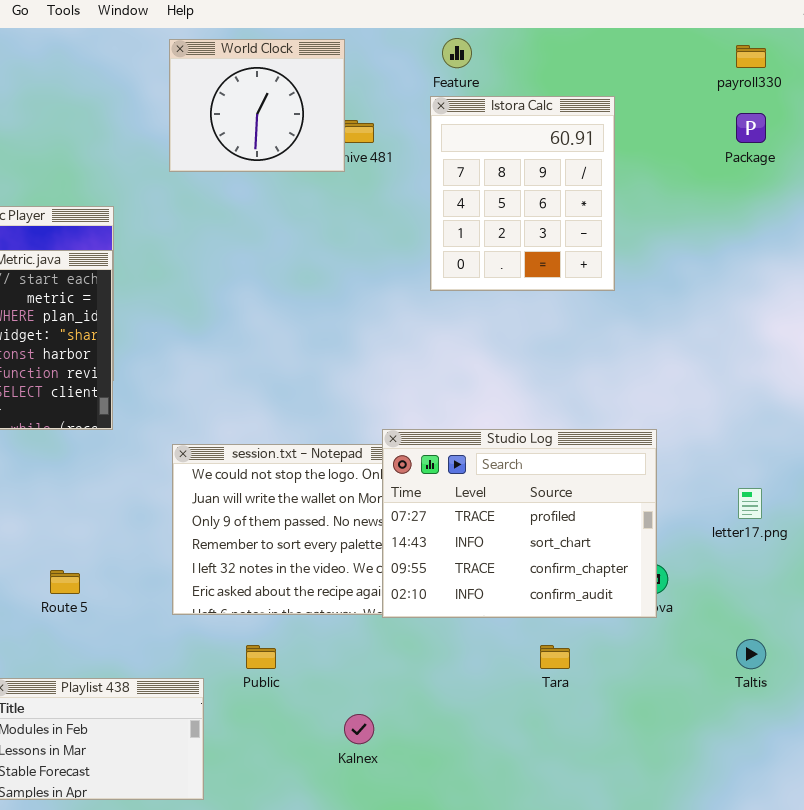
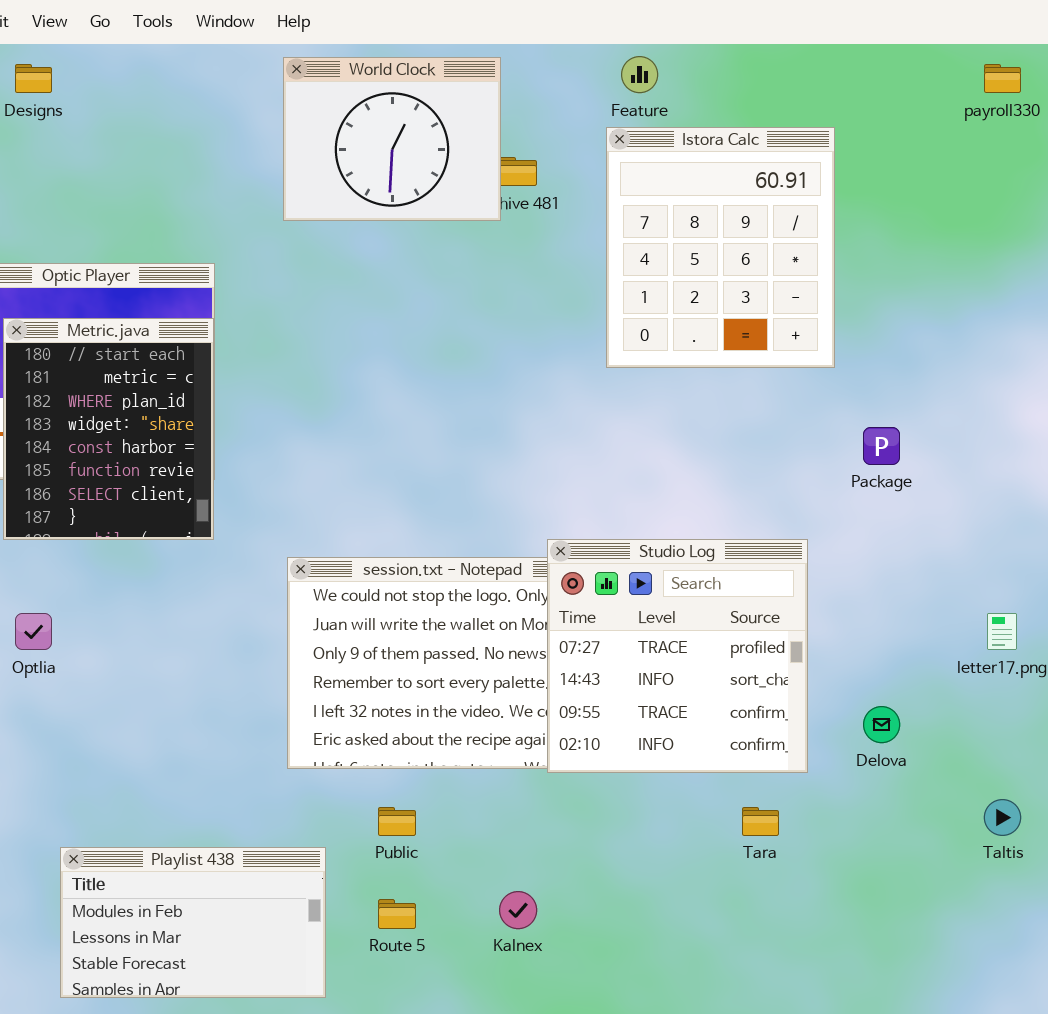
Package: [736,113,766,143] -> [863,427,900,465], moved
Studio Log: [382,429,657,618] -> [547,539,808,773], resized
Route 5: [50,570,80,594] -> [378,899,416,929], moved

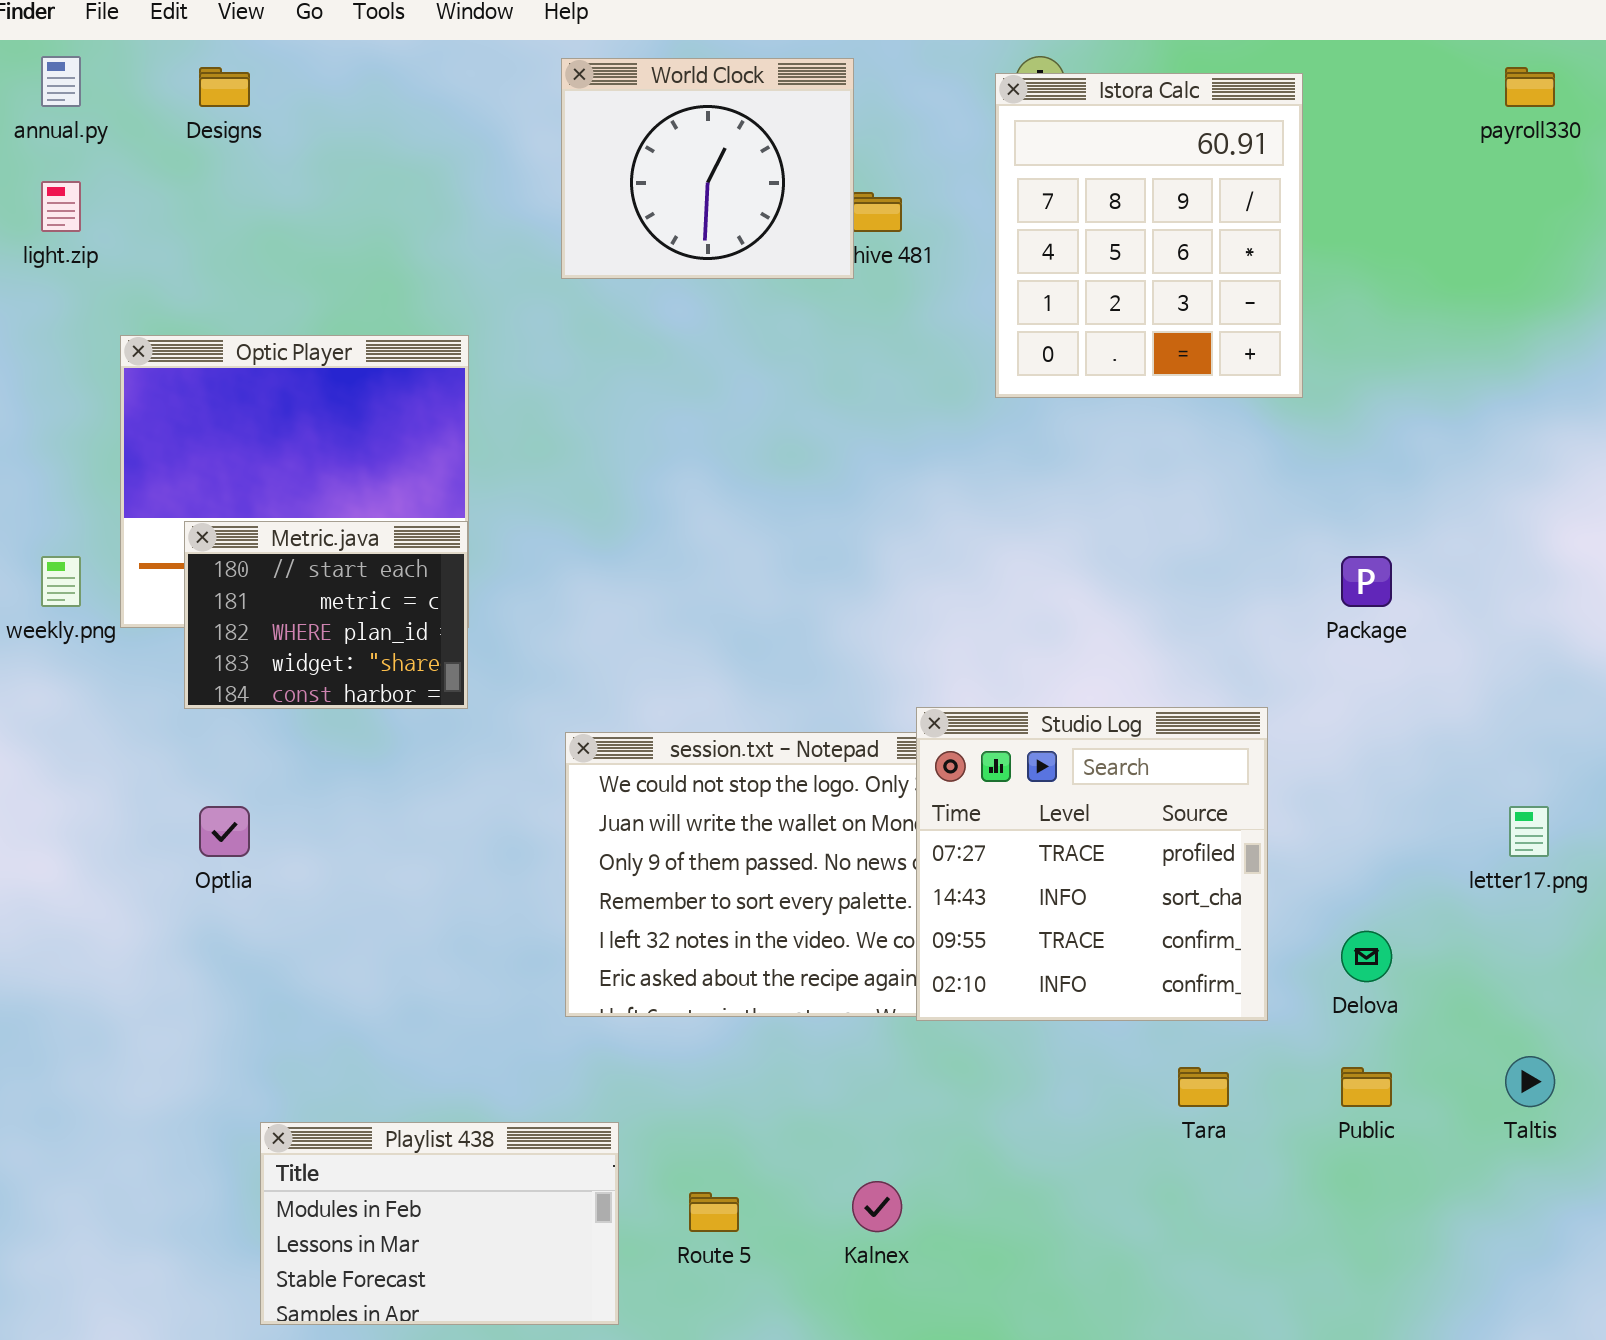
Istora Calc: [606,127,835,368] -> [995,73,1303,398], moved
Metric.java: [3,318,214,540] -> [184,521,468,709], resized
Public: [378,807,416,836] -> [1341,1067,1392,1107], moved

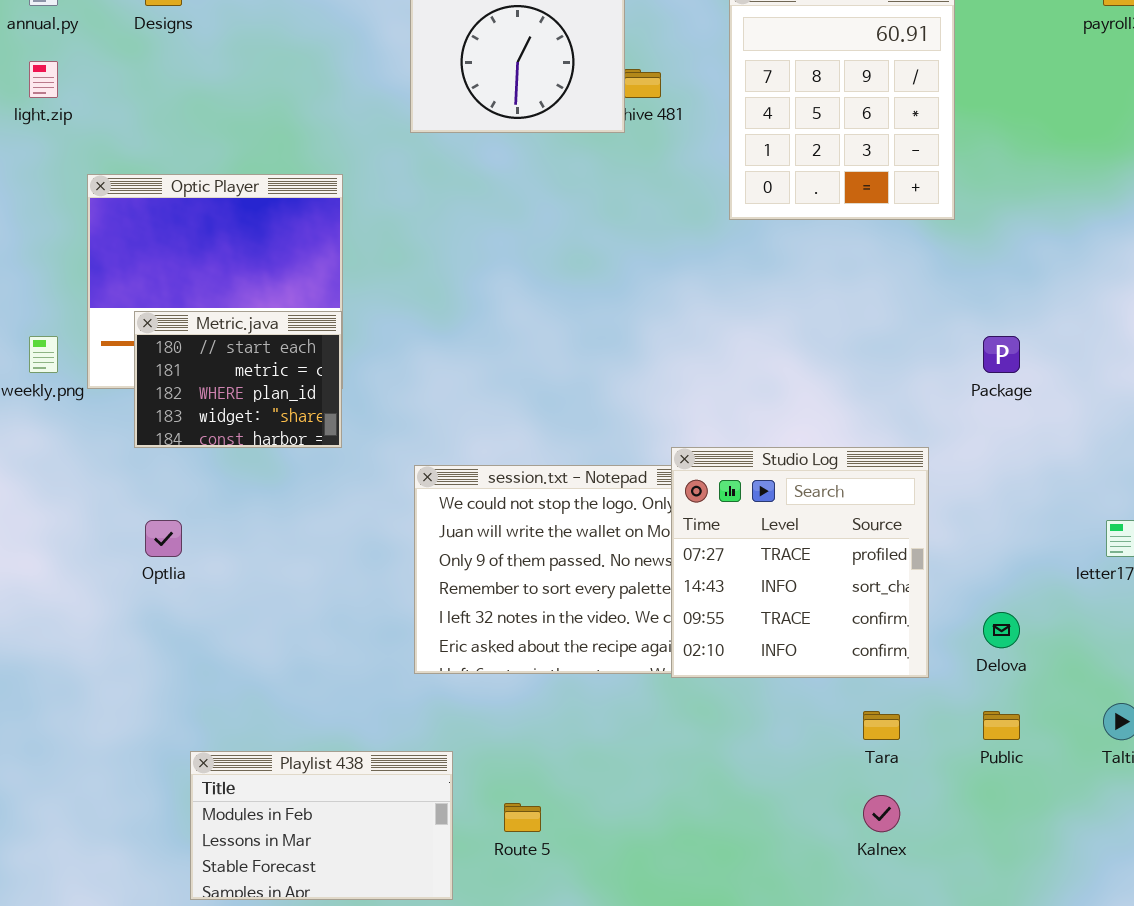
Kalnex: [852,1181,902,1232] -> [863,795,900,832], moved

